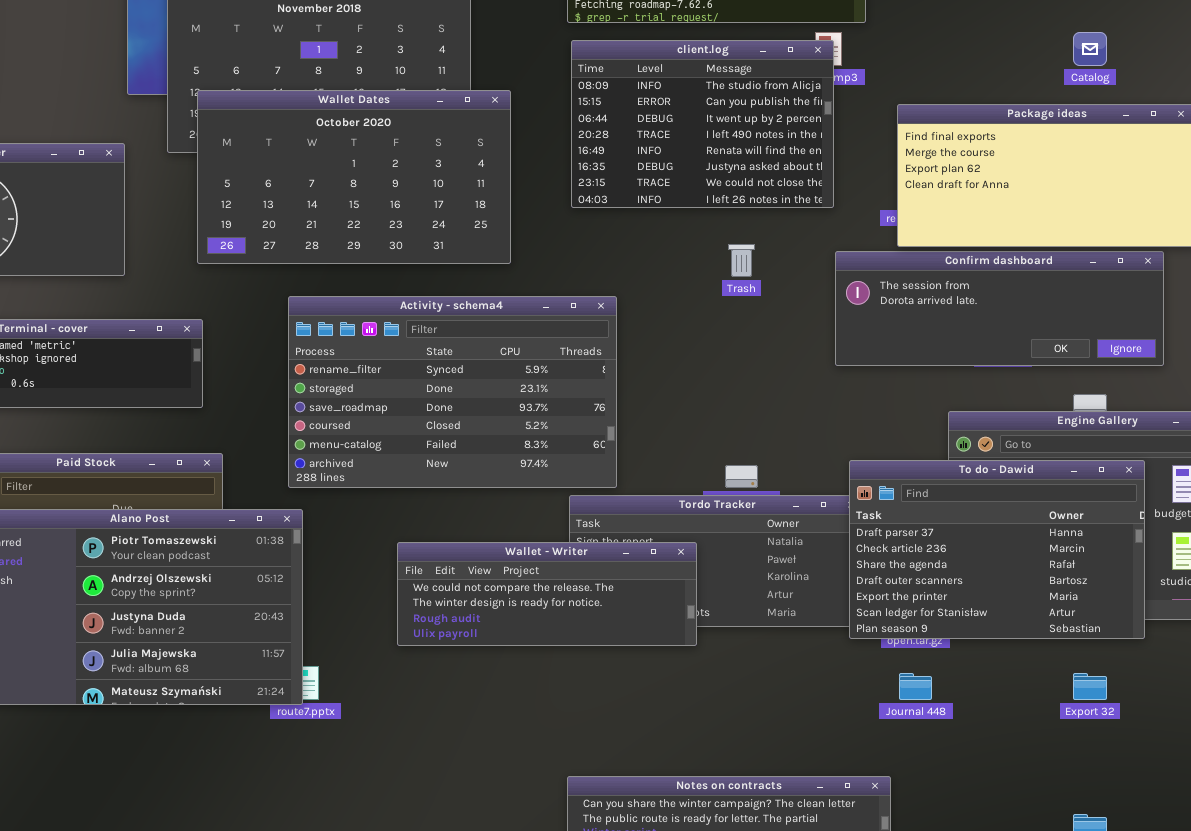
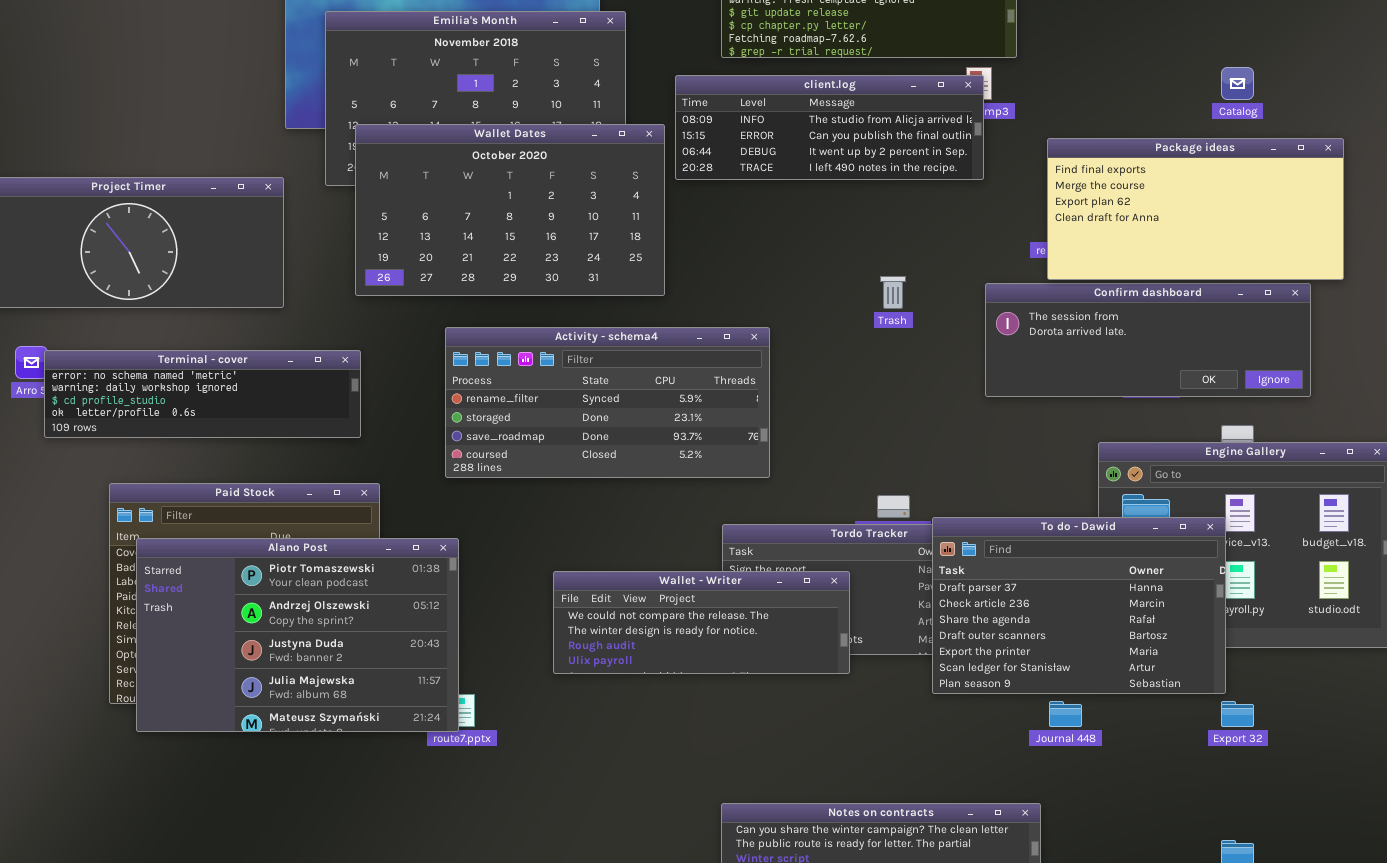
client.log: [571,40,834,208] -> [675,75,984,180], resized
Activity - schema4: [288,296,617,488] -> [445,327,770,478], resized
To do - Dawid: [849,460,1145,639] -> [932,517,1226,694], moved

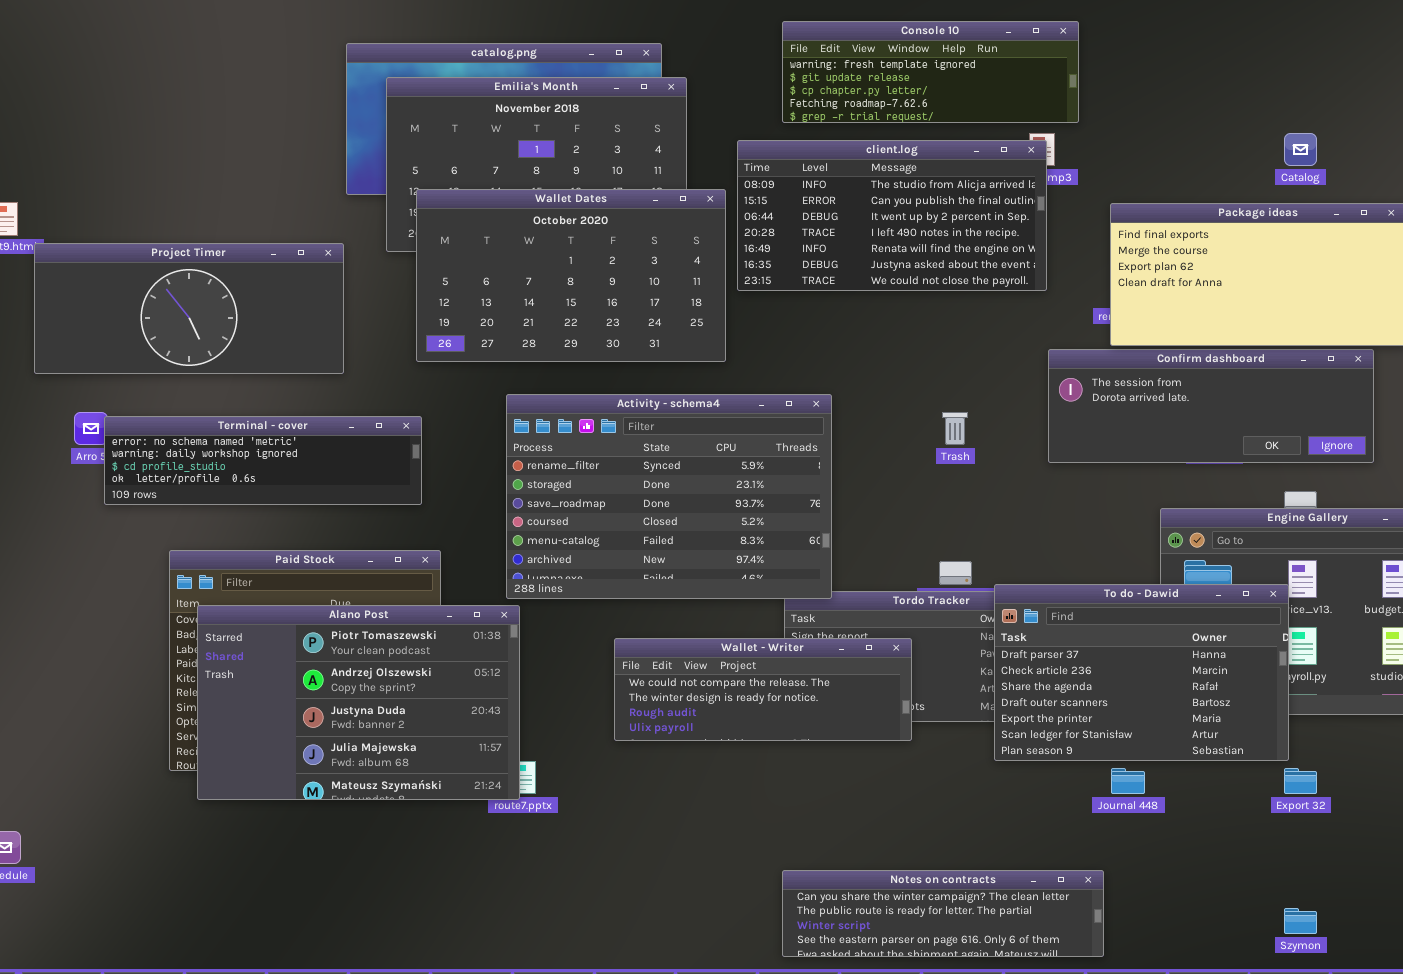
client.log: [675,75,984,180] -> [737,140,1047,291], resized
Trash: [880,276,906,309] -> [942,412,968,445], moved
Activity - schema4: [445,327,770,478] -> [506,394,832,599], resized

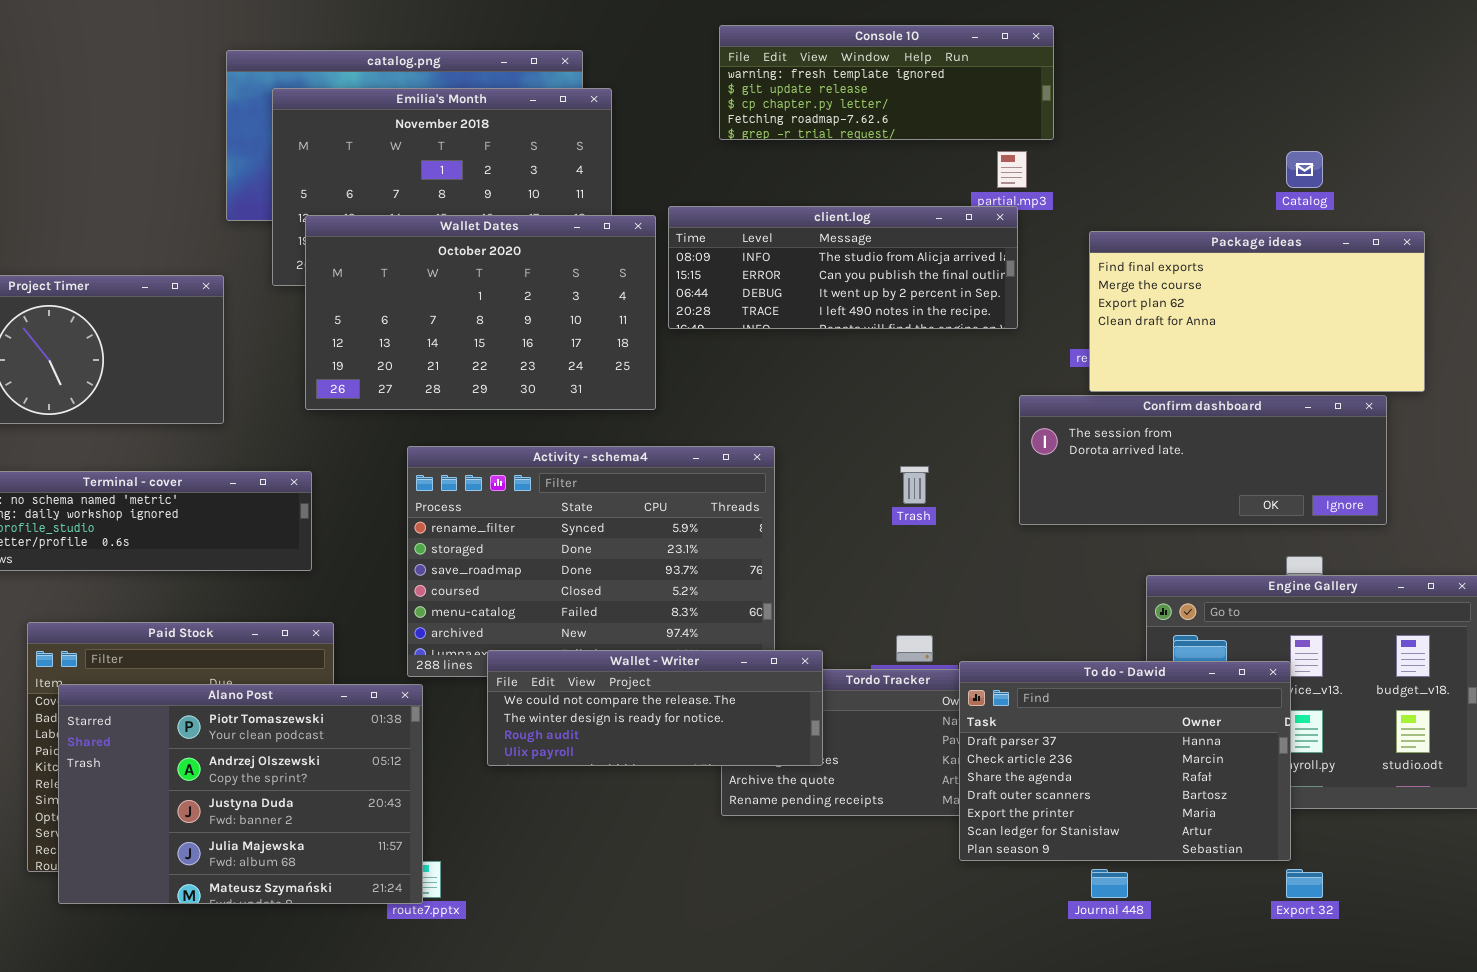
client.log: [737,140,1047,291] -> [668,206,1018,329], resized
Wallet - Writer: [614,638,912,741] -> [487,650,823,766], moved

